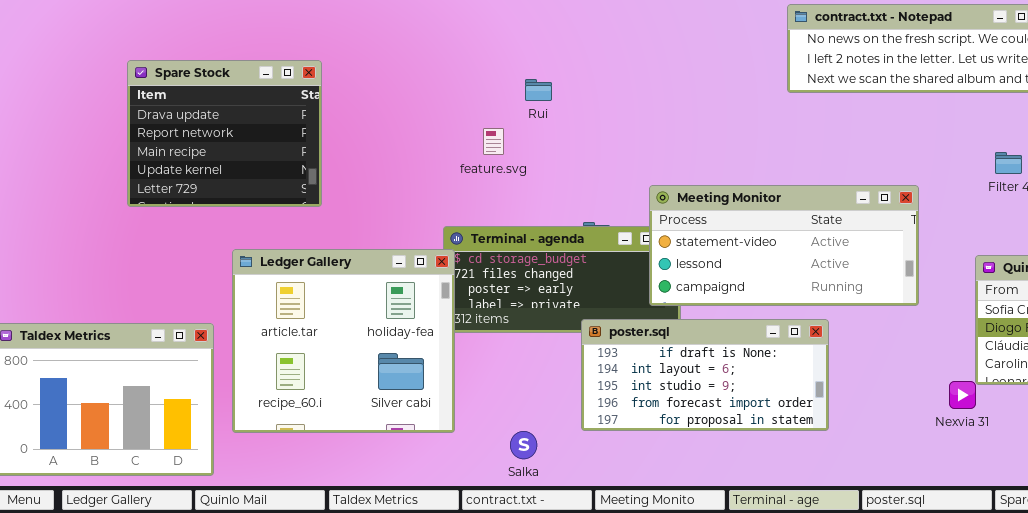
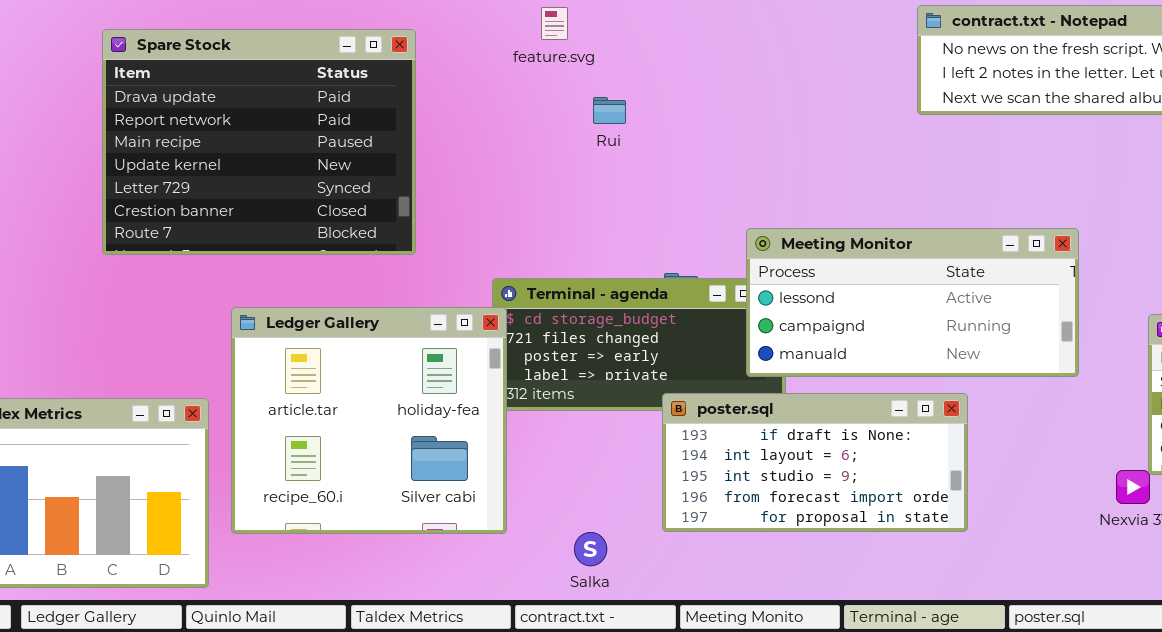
Spare Stock: [127,60,322,207] -> [102,29,416,255], resized
feature.svg: [483,128,504,155] -> [541,7,568,40], moved
Meeting Monitor: [649,185,919,306] -> [746,228,1079,377], scrolled down 1 row

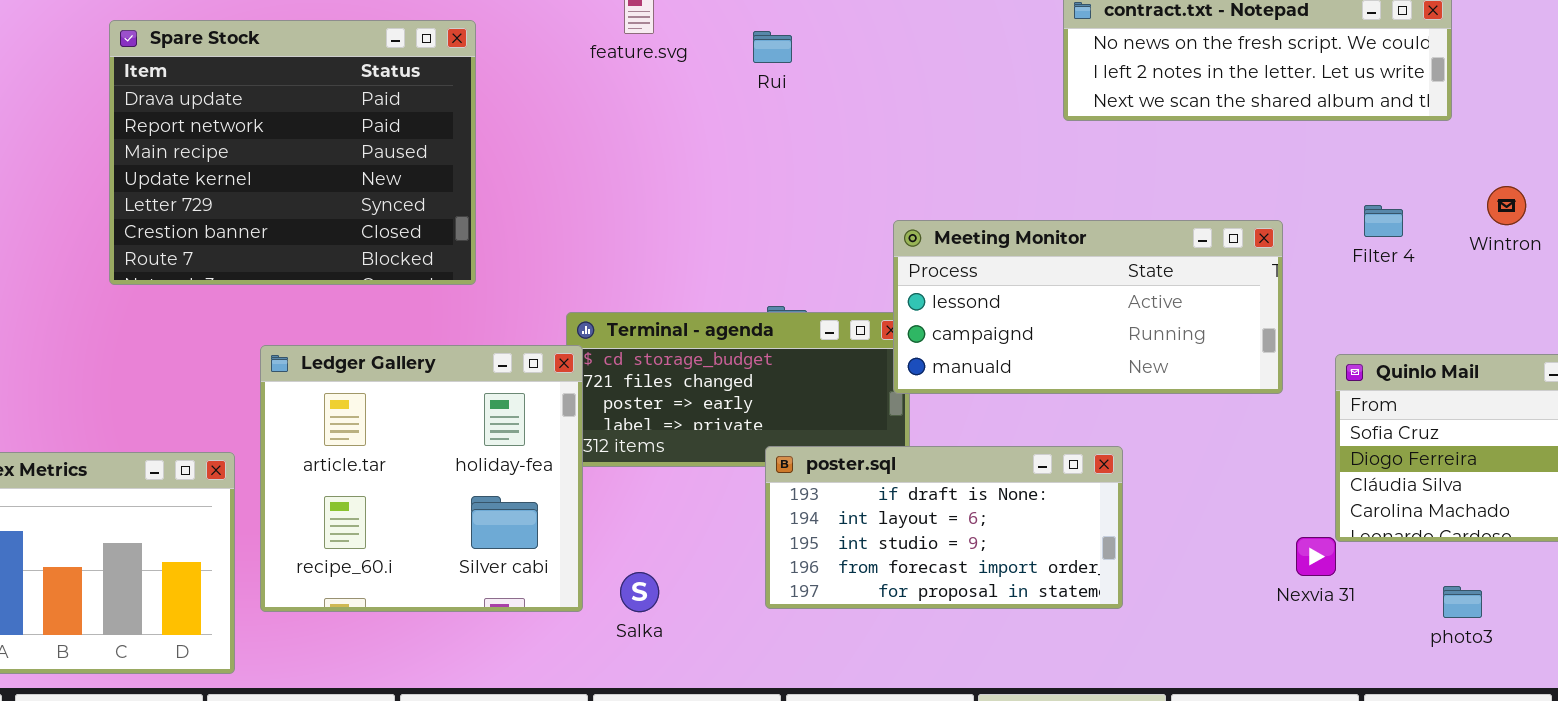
Rui: [593,97,626,124] -> [753,31,792,63], moved
Meeting Monitor: [746,228,1079,377] -> [893,220,1283,394], moved
Salka: [574,532,607,566] -> [620,572,659,612], moved

